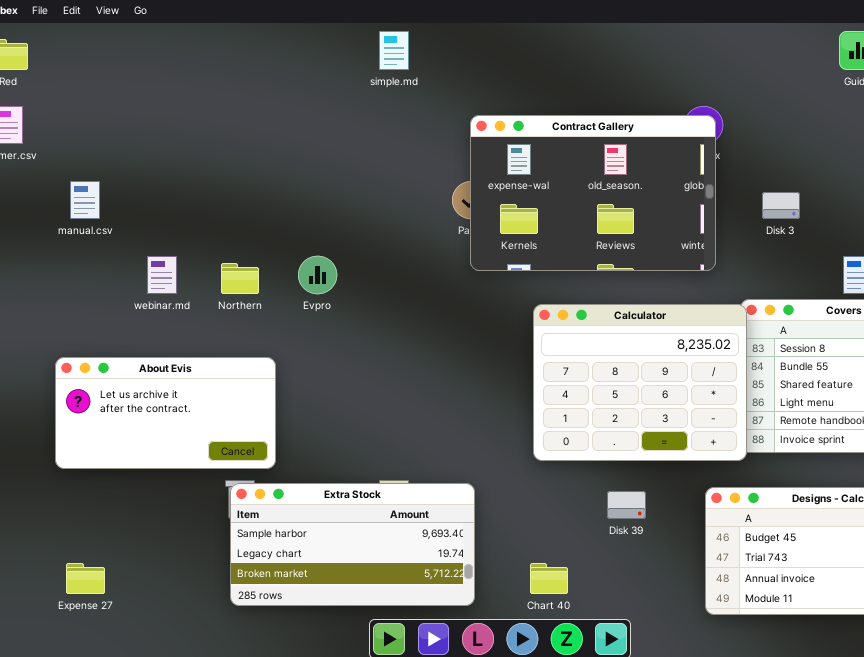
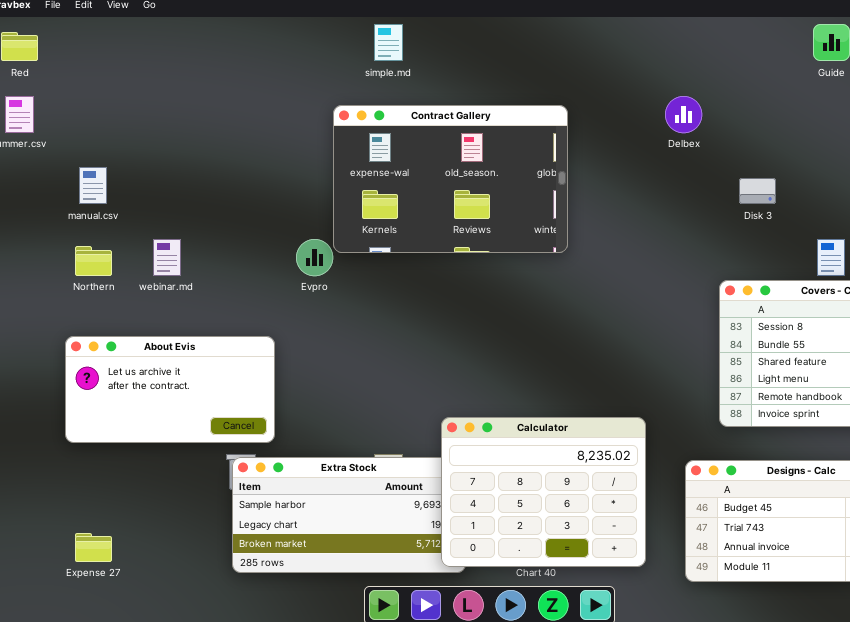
Contract Gallery: [470,115,716,271] -> [333,105,568,253], moved
Northern: [221,263,259,294] -> [75,246,112,276], moved
Calculator: [533,304,747,461] -> [441,417,646,567], moved

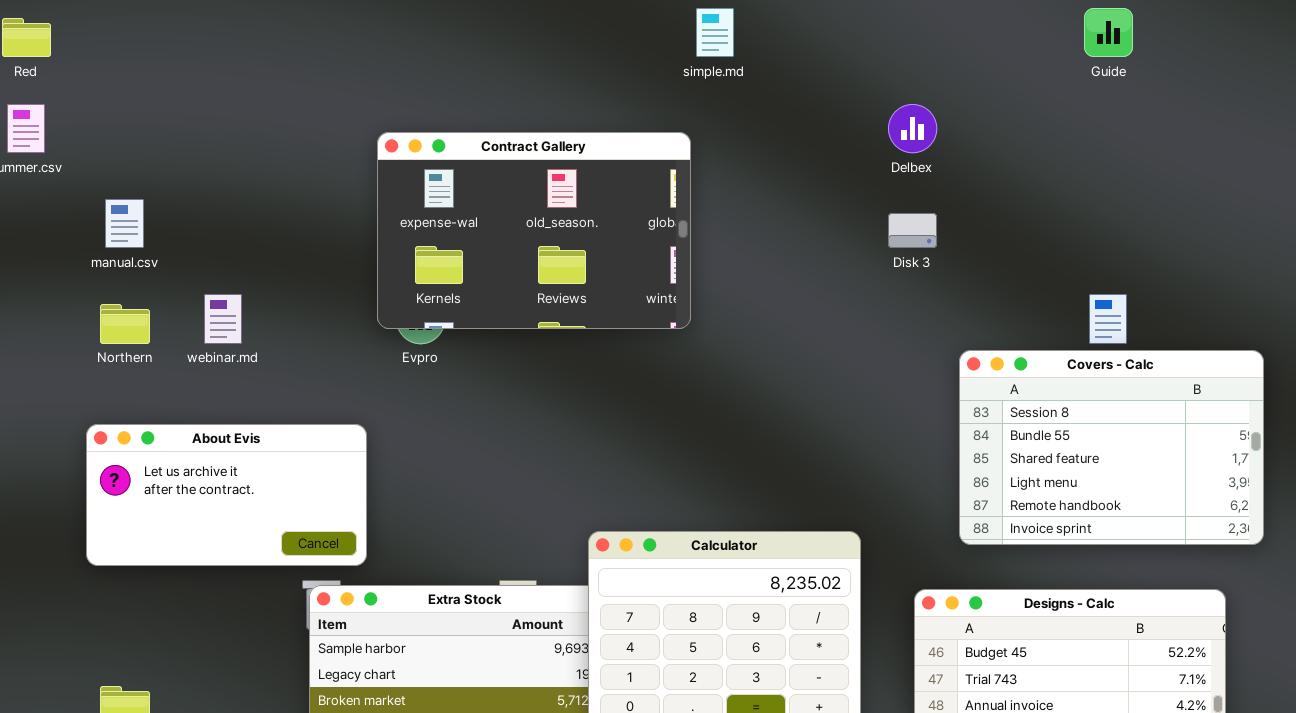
simple.md: [374,24,403,61] -> [696,8,734,57], moved
Contract Gallery: [333,105,568,253] -> [377,132,691,329], moved
Disk 3: [739,178,776,204] -> [888,213,937,248], moved

